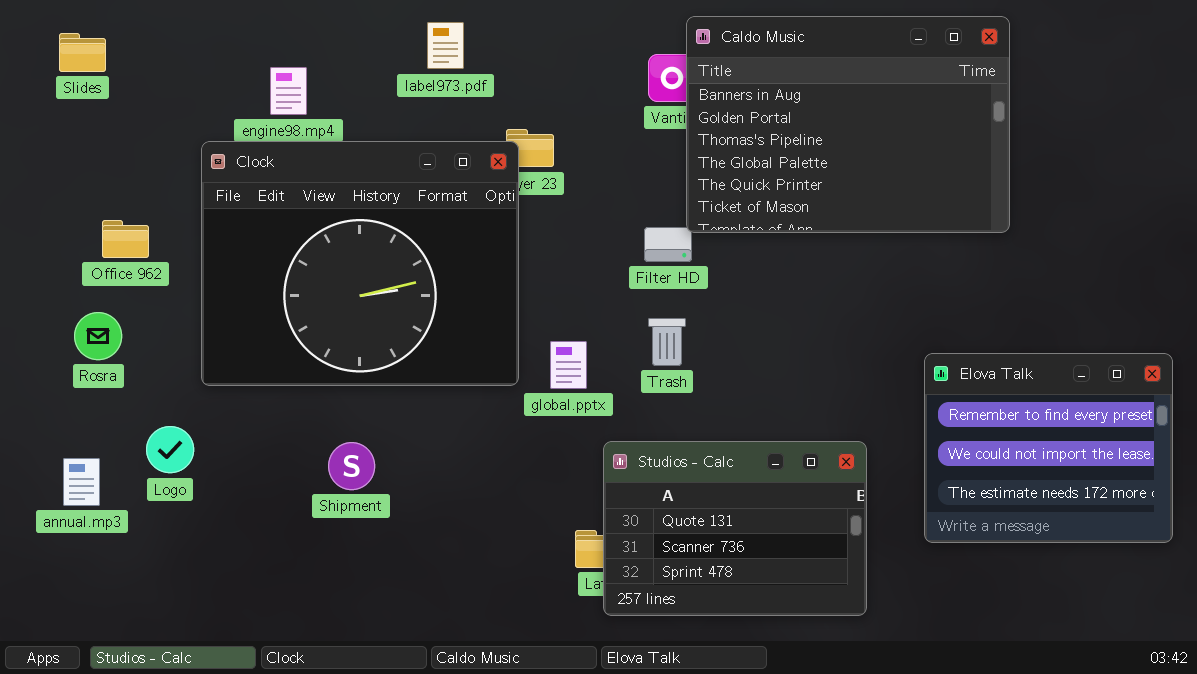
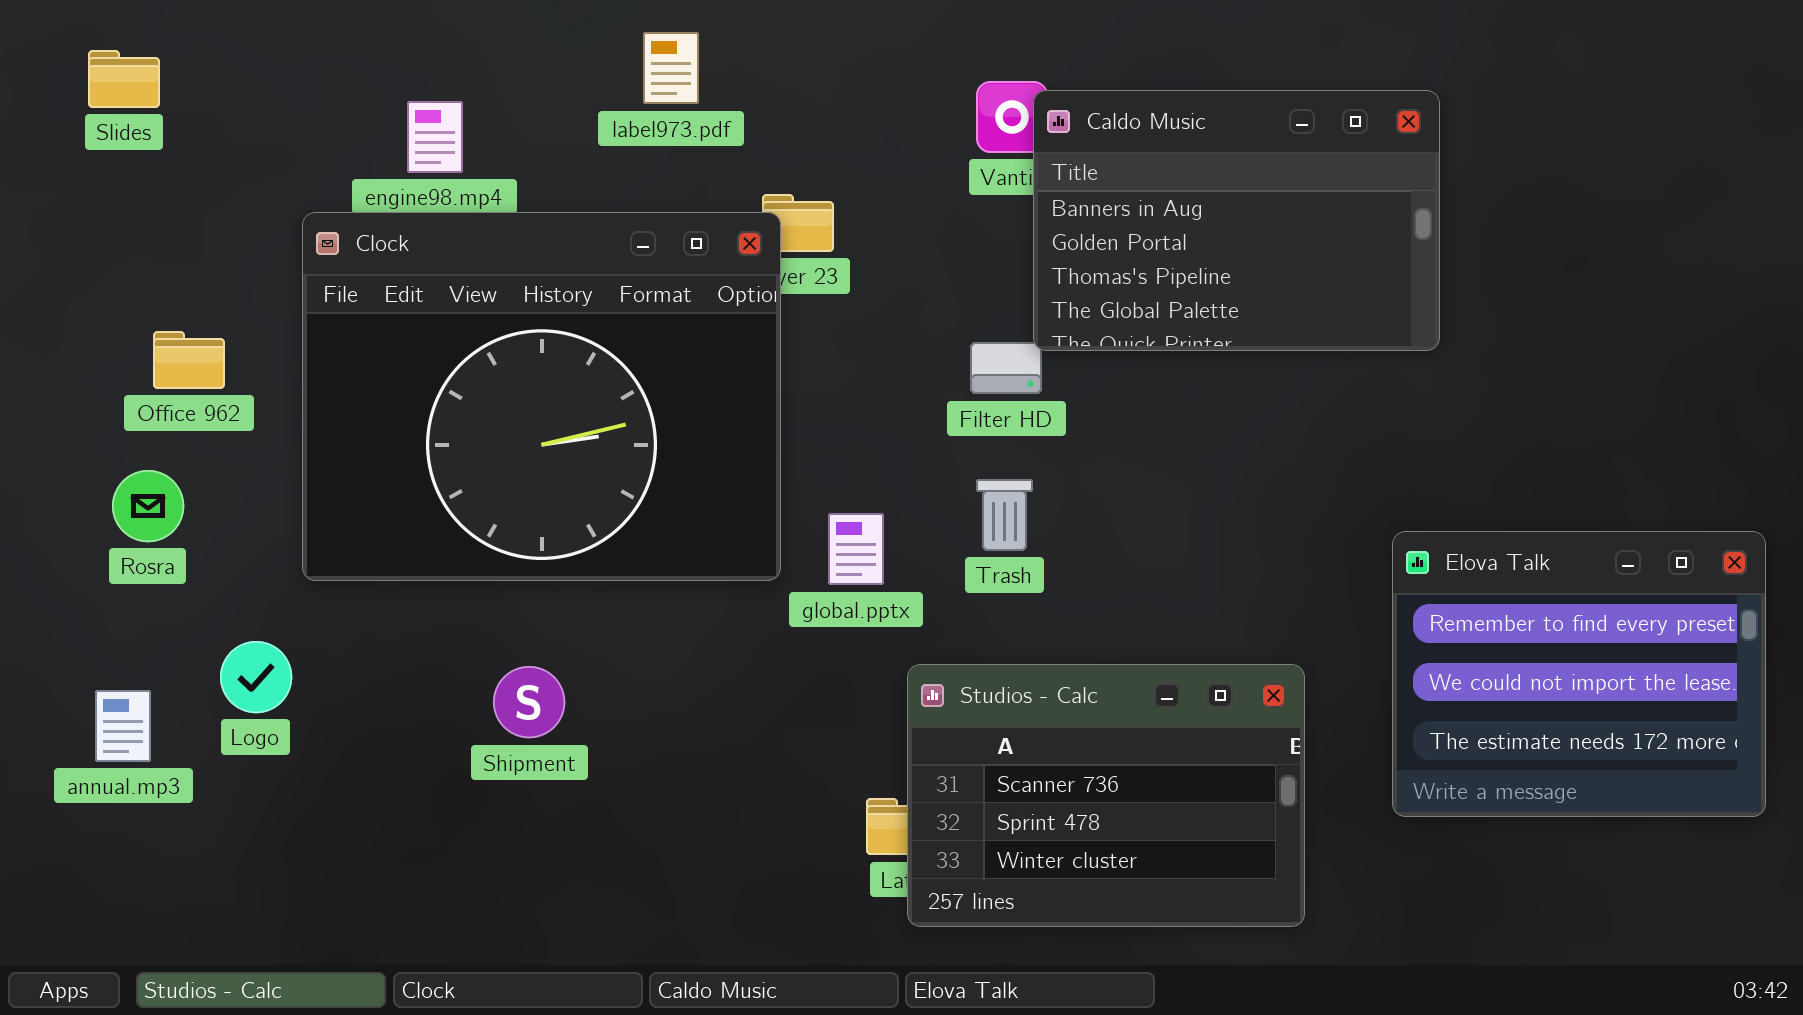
Caldo Music: [686,16,1010,233] -> [1033,90,1440,351], resized
Studios - Calc: [603,441,867,616] -> [907,664,1305,927], scrolled down 1 row

